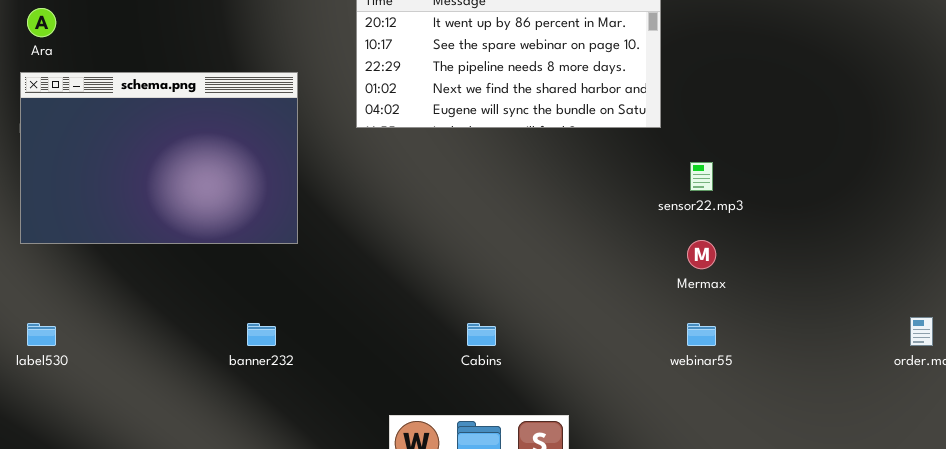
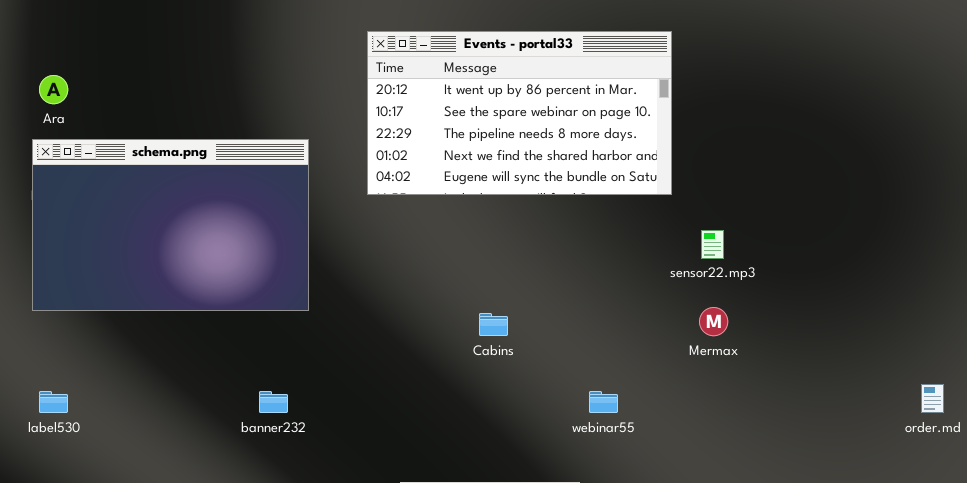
Cabins: [467,323,496,346] -> [479,313,508,336], moved
webinar55: [687,323,716,346] -> [589,391,618,413], moved

